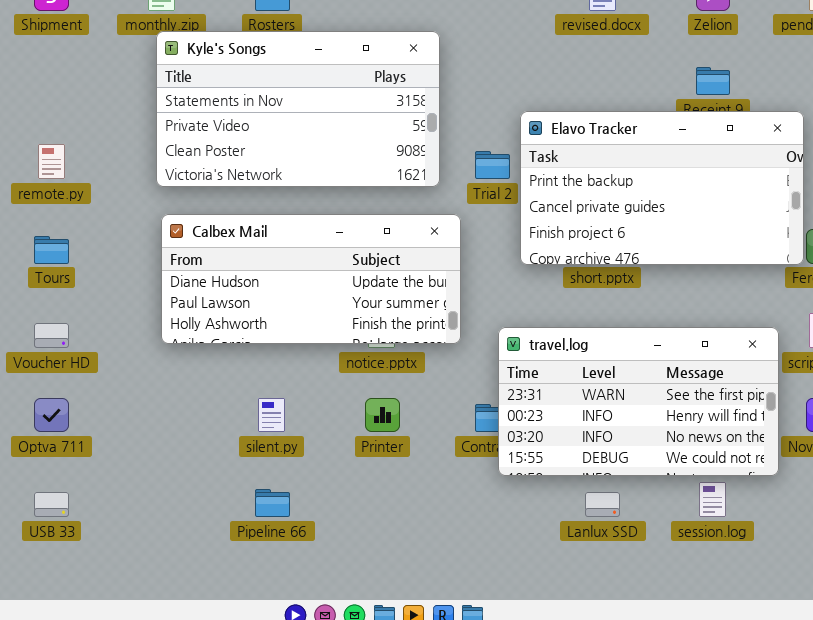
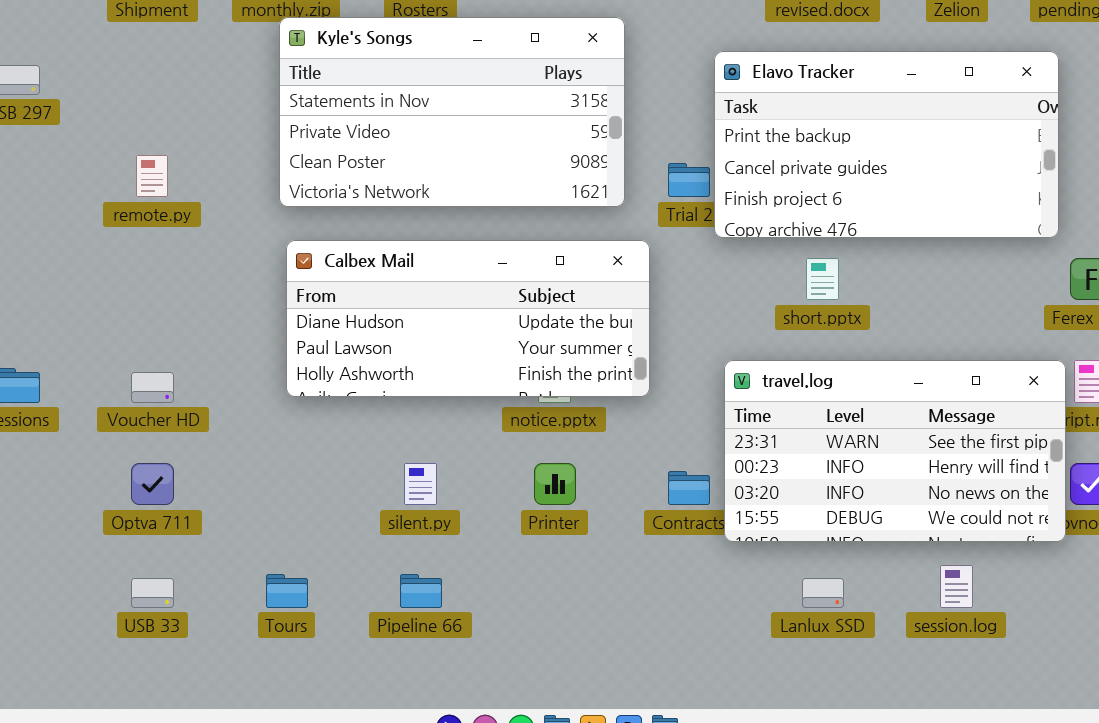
Elavo Tracker: [520,111,804,265] -> [714,51,1059,238], moved
Tours: [34,236,69,264] -> [266,574,308,608], moved
travel.log: [498,327,779,476] -> [724,360,1066,542], moved

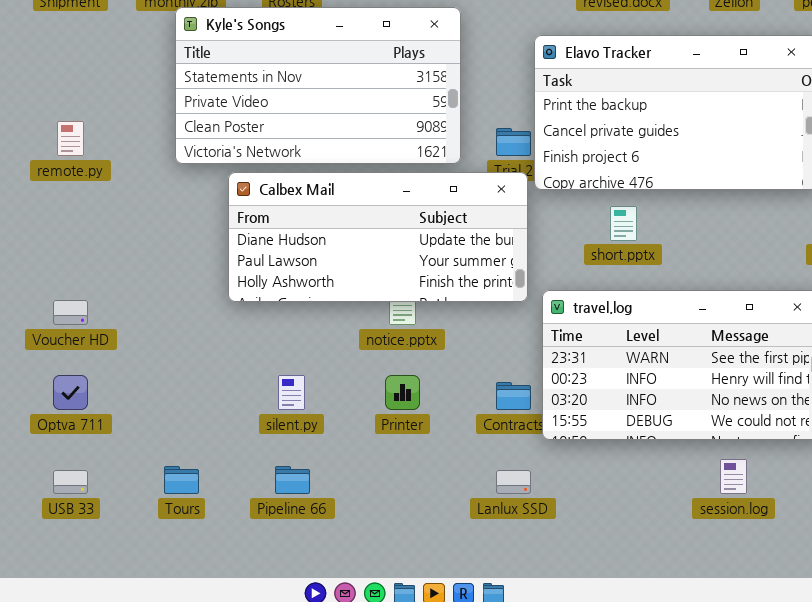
Calbex Mail: [286,240,650,397] -> [228,172,528,302], moved
Lanlux SSD: [802,578,844,608] -> [496,470,531,494], moved

